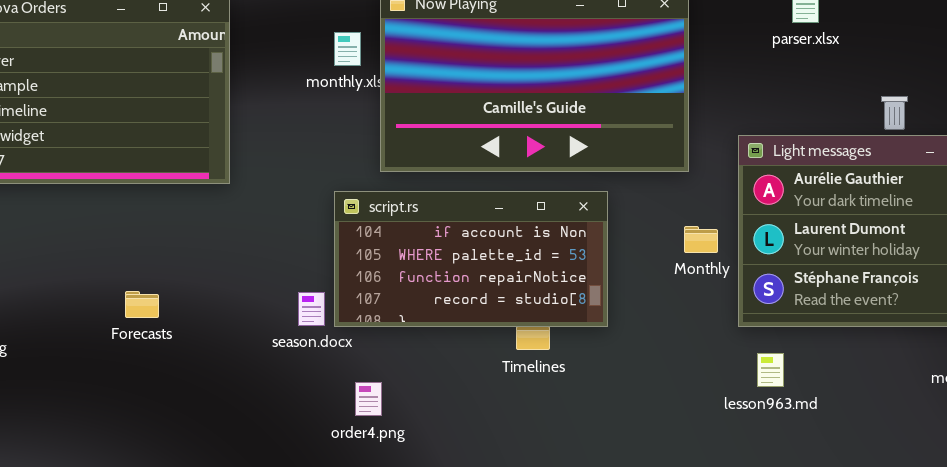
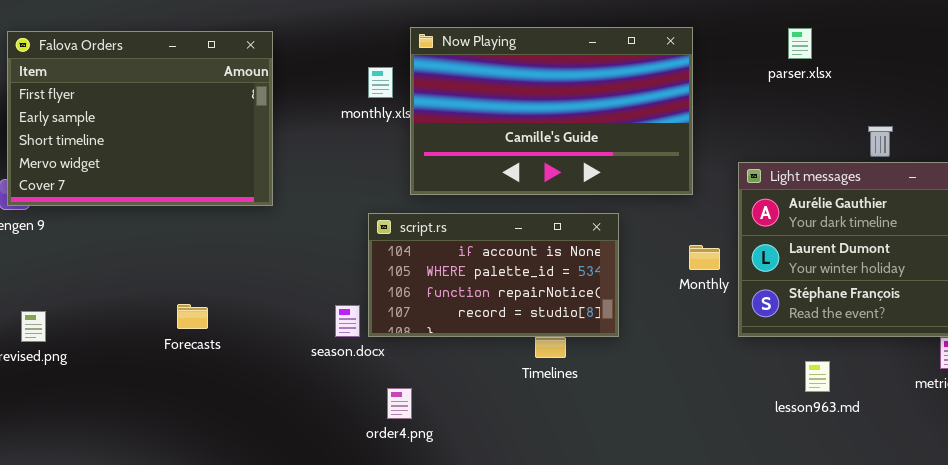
lesson963.md: [757,353,784,387] -> [805,361,830,392], moved

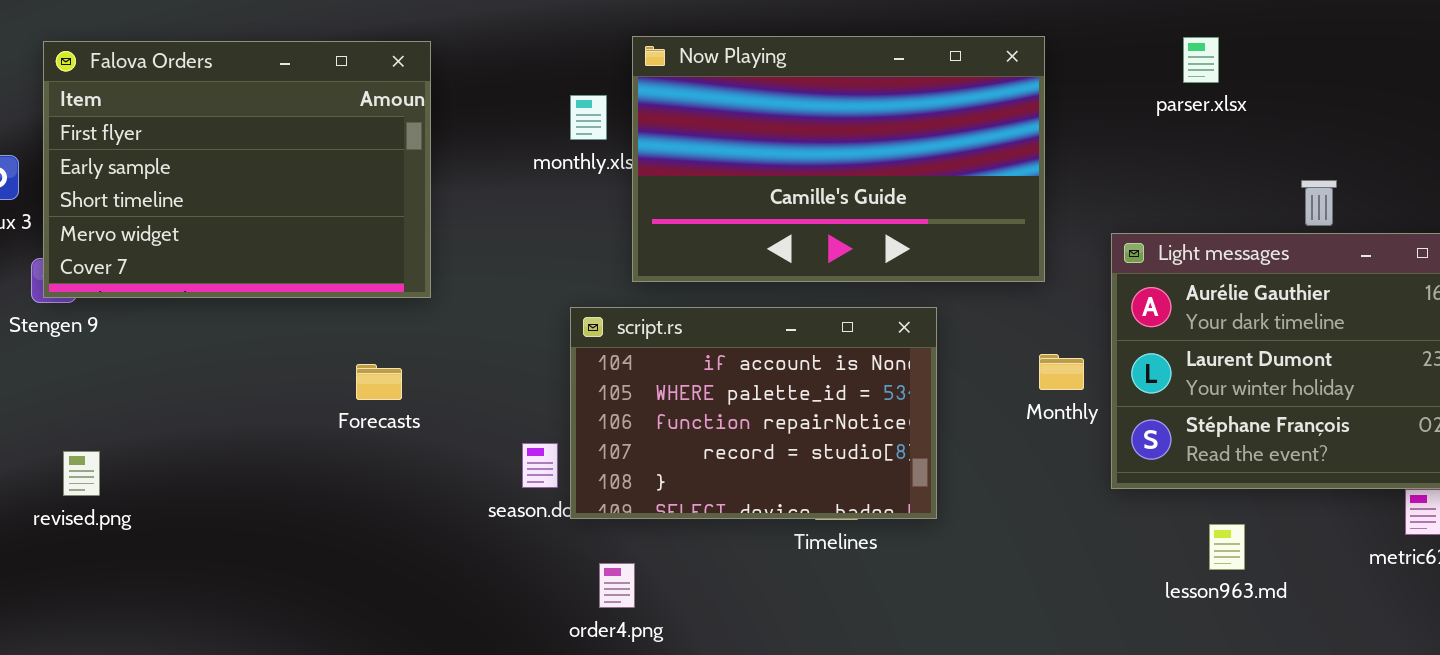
script.rs: [368,213,619,337] -> [570,307,937,519], resized
Forecasts: [177,304,208,329] -> [356,364,402,400], moved

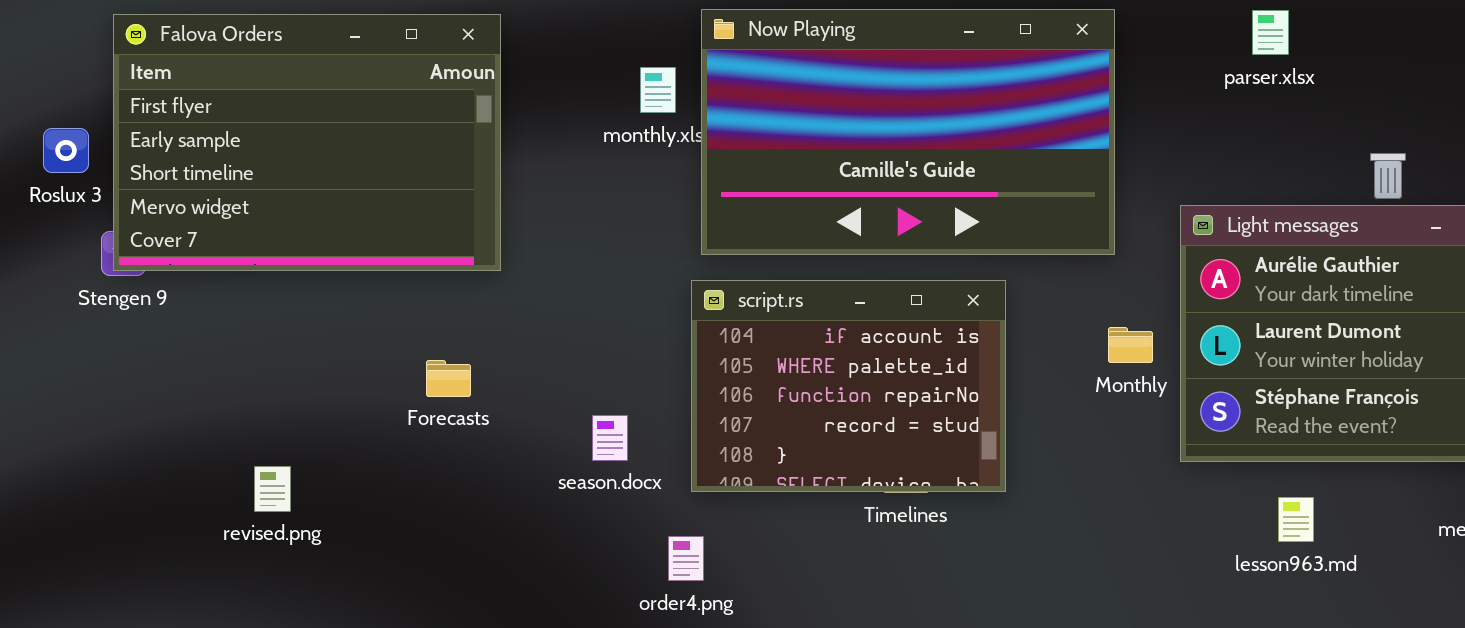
script.rs: [570,307,937,519] -> [691,280,1006,492], resized
Forecasts: [356,364,402,400] -> [426,360,471,397], moved
revised.png: [63,451,100,496] -> [254,466,291,512], moved

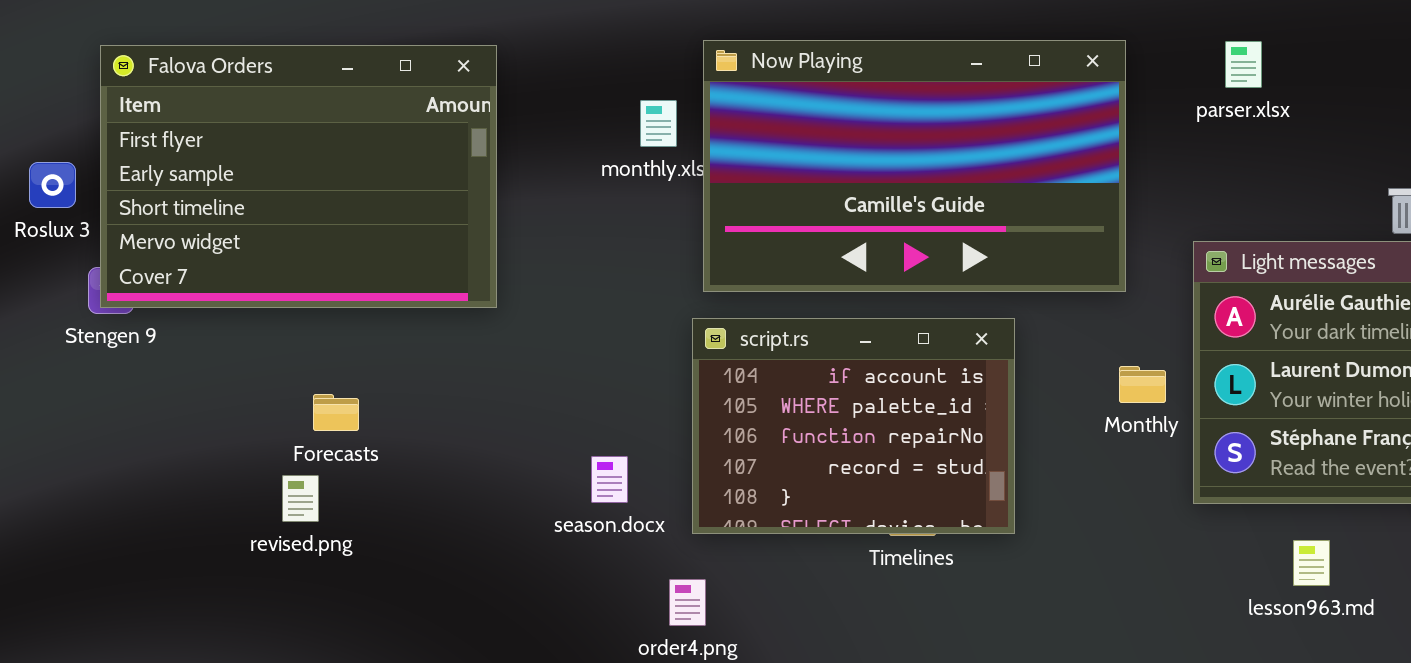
parser.xlsx: [1252,10,1289,55] -> [1225,41,1262,88], moved
Forecasts: [426,360,471,397] -> [313,394,359,431], moved
revised.png: [254,466,291,512] -> [282,475,319,522], moved

